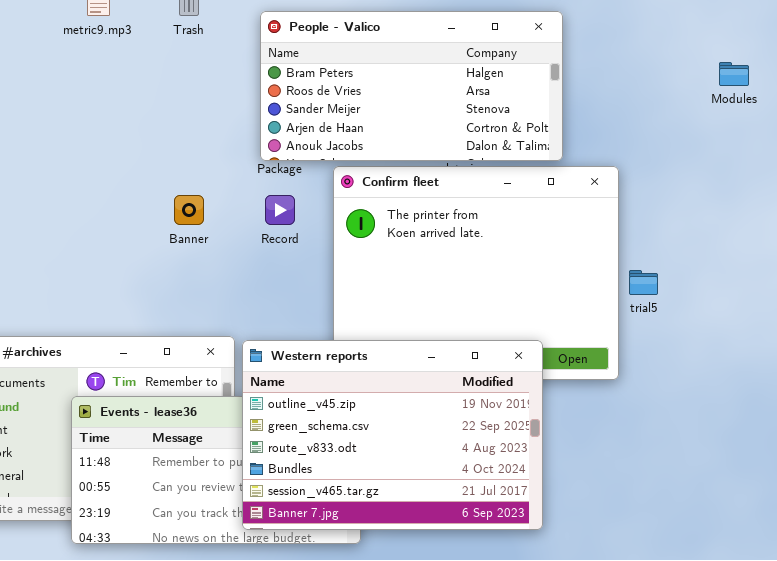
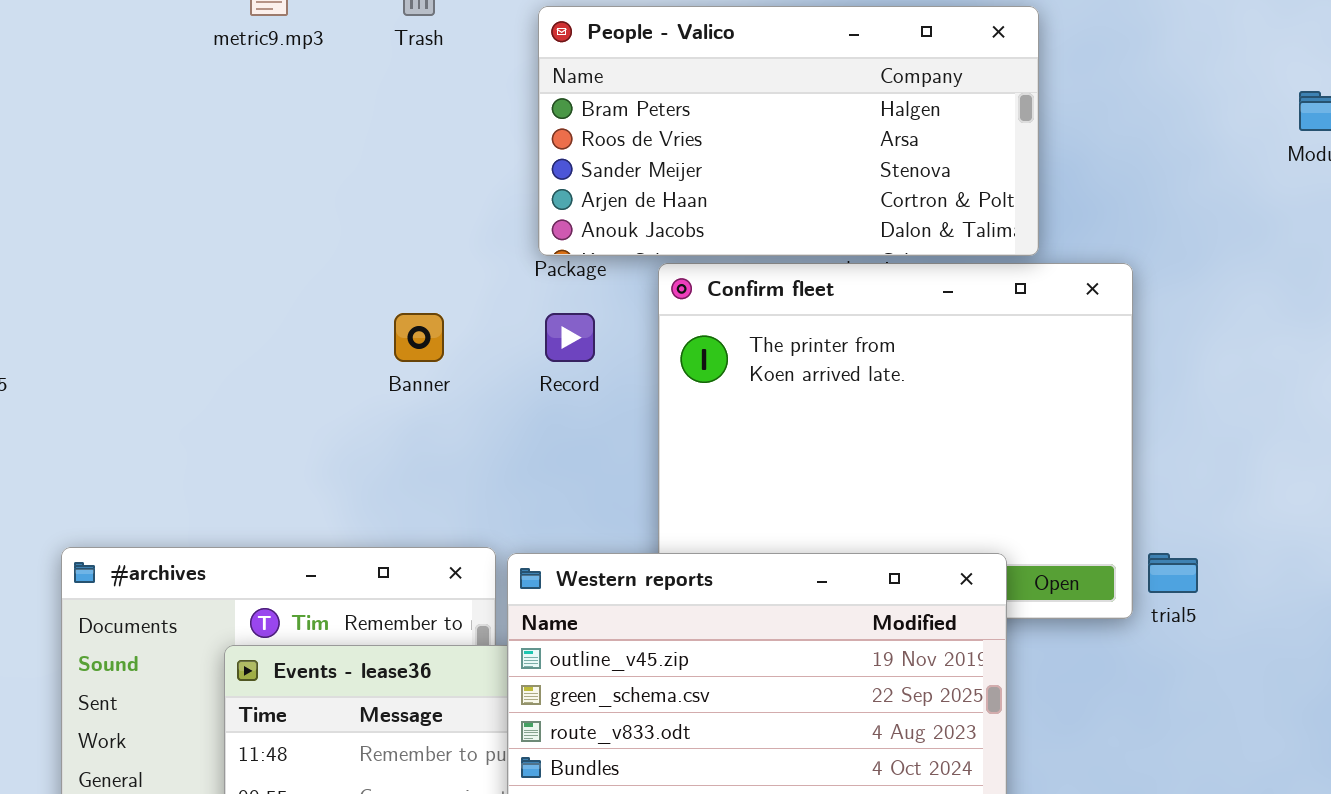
trial5: [629,270,658,295] -> [1148,553,1198,593], moved

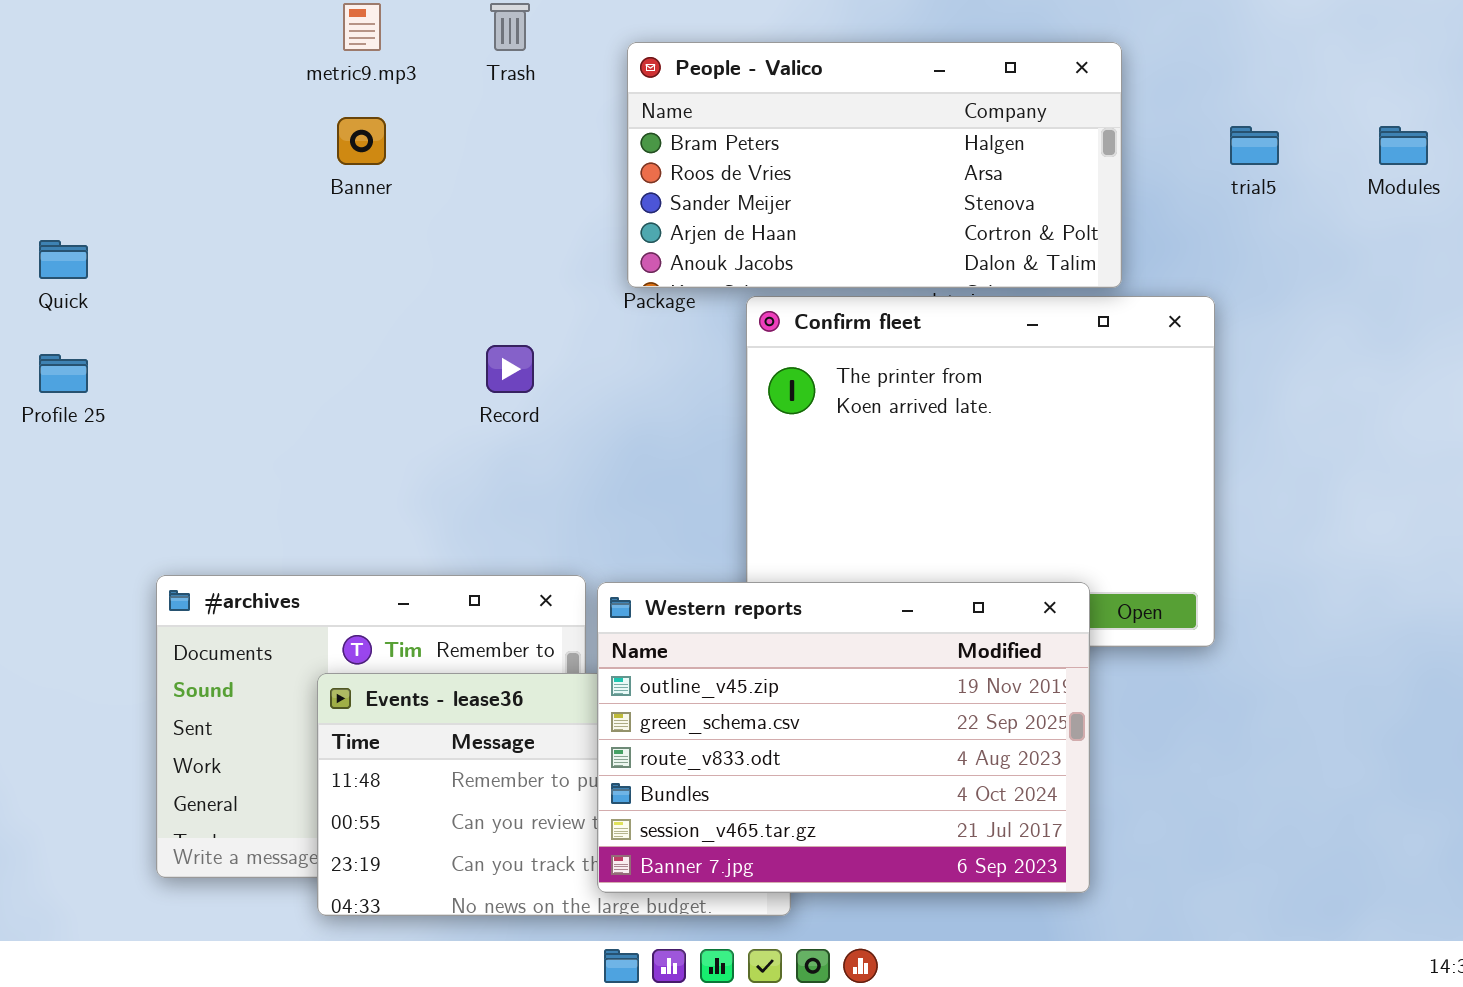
Banner: [394,313,444,362] -> [337,117,386,165], moved
Record: [545,313,595,362] -> [486,345,534,393], moved
trial5: [1148,553,1198,593] -> [1230,126,1279,165], moved

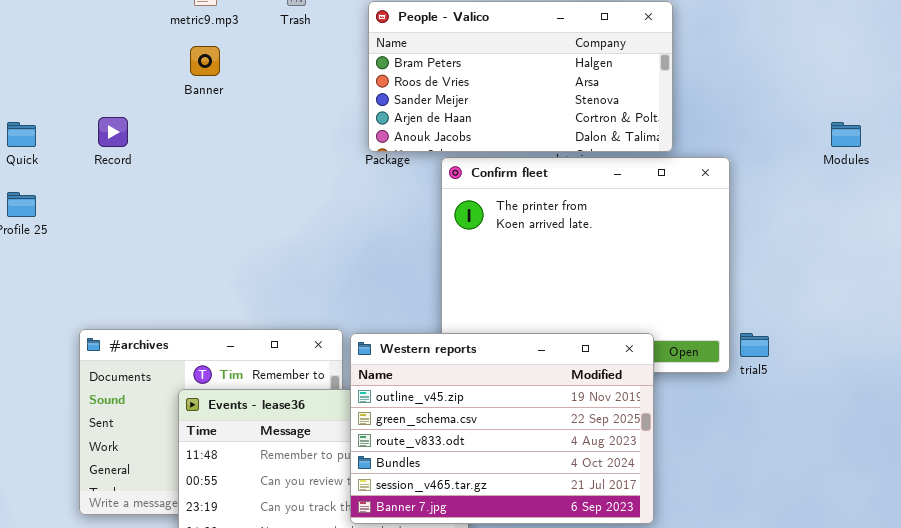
trial5: [1230,126,1279,165] -> [740,333,769,357], moved
Modules: [1379,126,1428,165] -> [831,122,861,147], moved
Record: [486,345,534,393] -> [98,117,128,147], moved

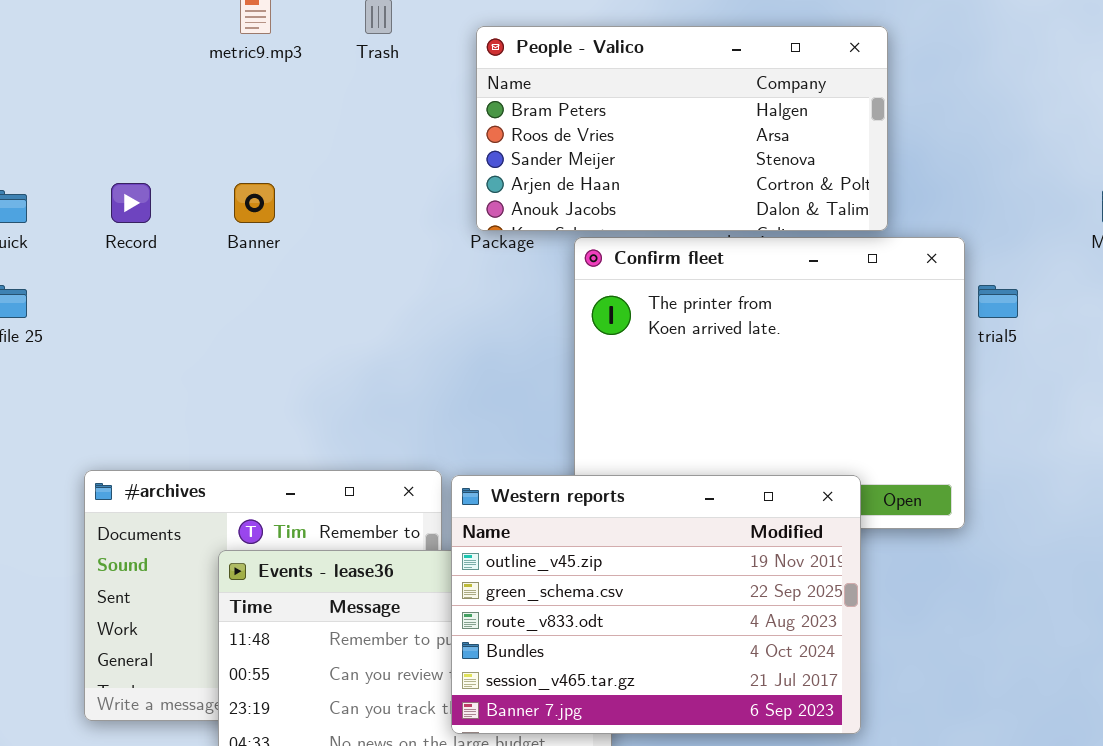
Banner: [190,46,220,76] -> [234,183,275,223], moved
trial5: [740,333,769,357] -> [978,285,1018,318], moved

